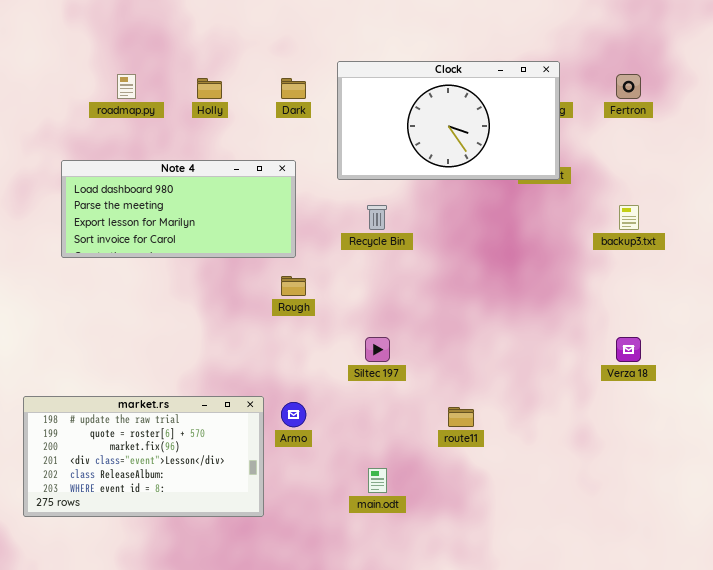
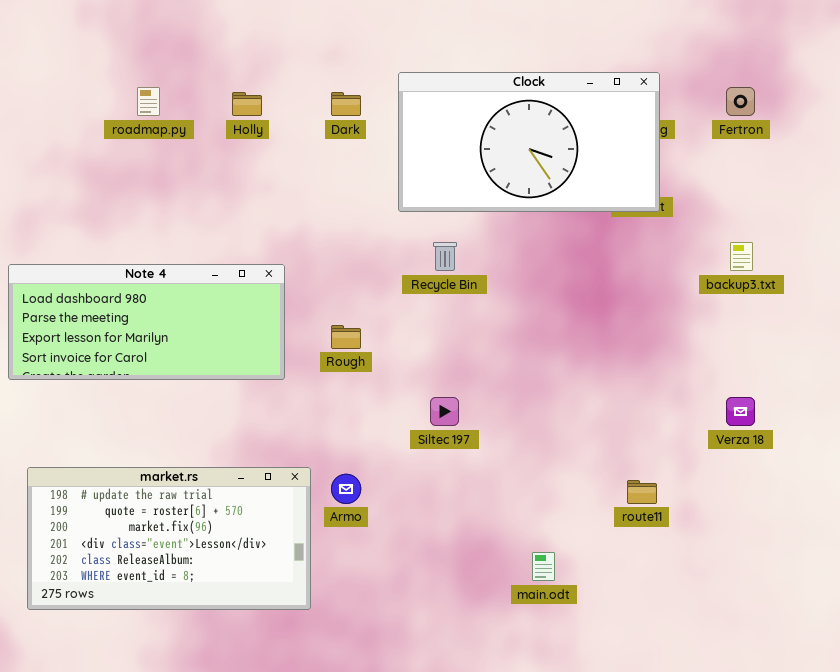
Note 4: [61,160,296,258] -> [8,264,285,380], moved
route11: [448,407,474,427] -> [627,480,657,504], moved
main.odt: [368,468,387,493] -> [532,552,555,581], moved

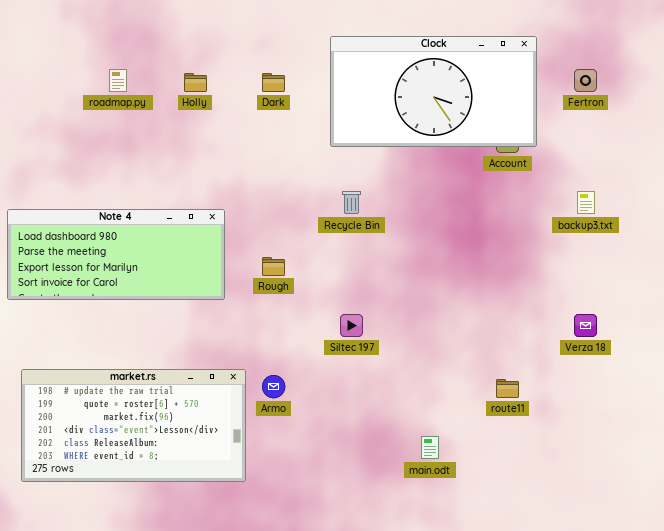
Clock: [398,72,660,212] -> [330,36,537,147], moved

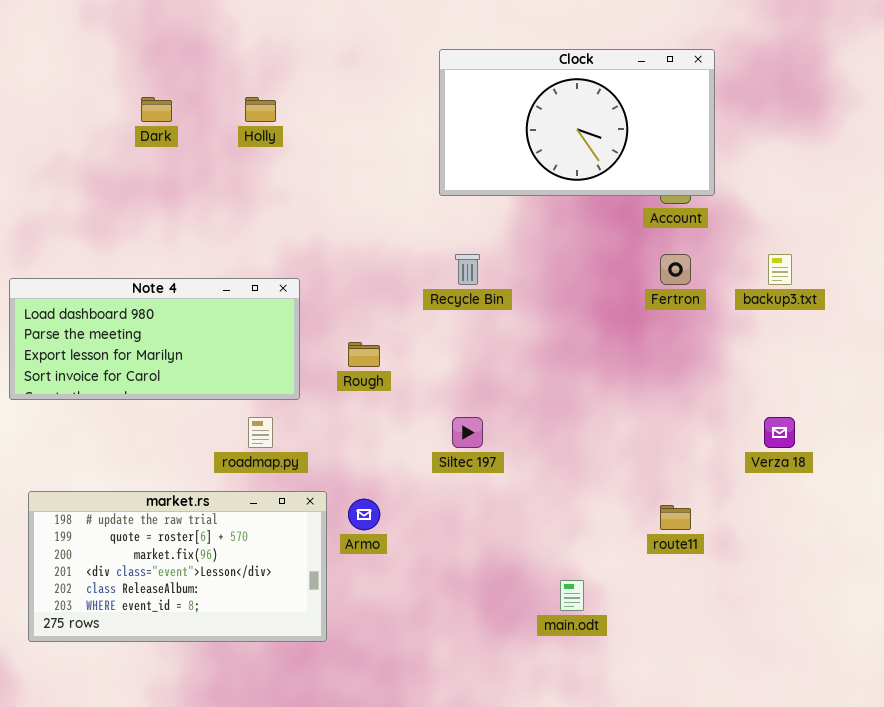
roadmap.py: [109,69,127,92] -> [248,417,273,448], moved
Fertron: [574,69,597,92] -> [660,254,691,285], moved
Dark: [262,73,285,92] -> [141,97,172,122], moved

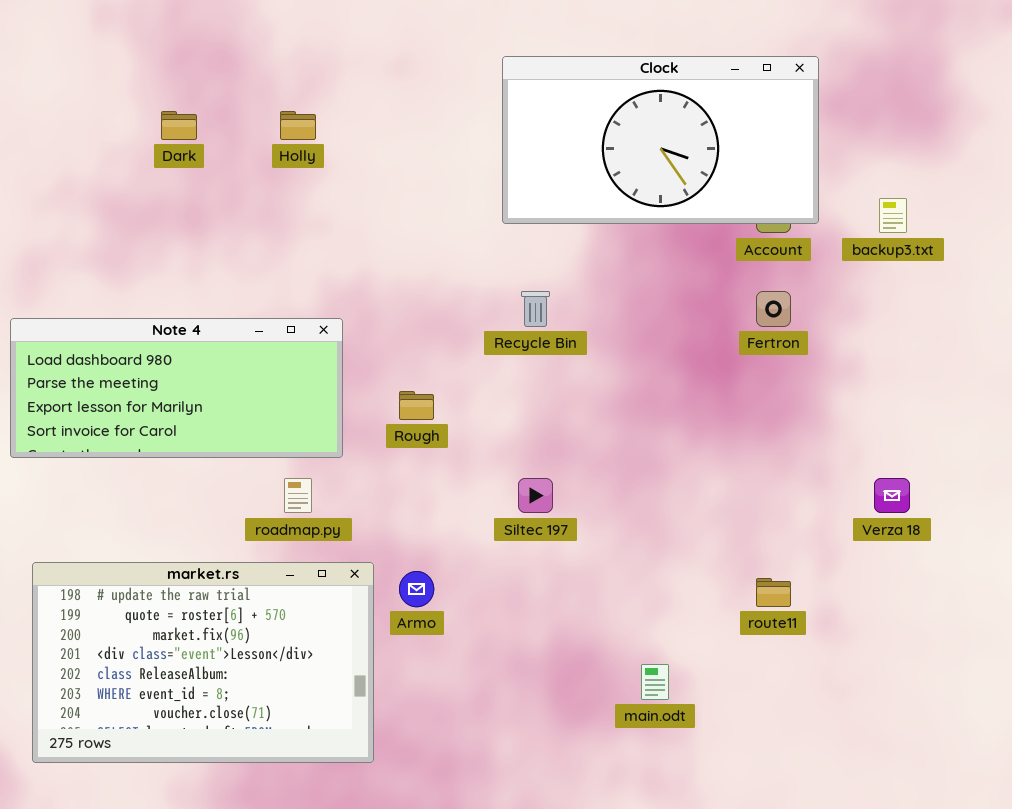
backup3.txt: [768,254,792,285] -> [879,198,907,233], moved
market.rs: [28,491,327,642] -> [32,562,374,763], resized

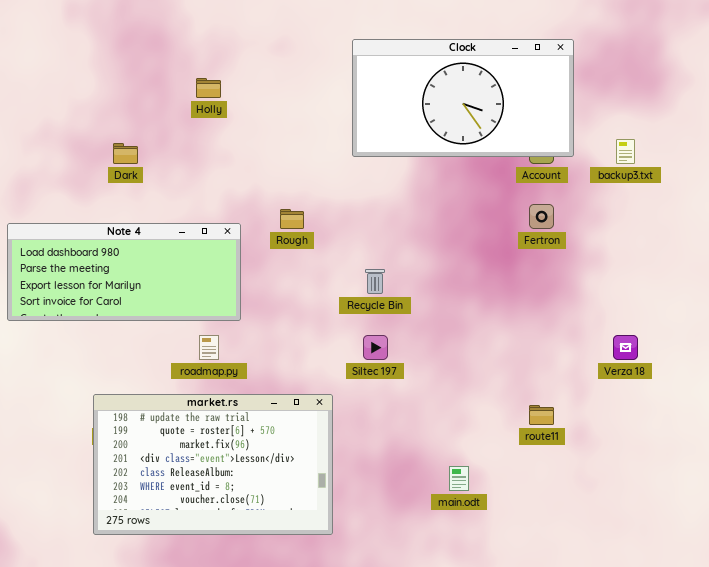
Dark: [161,111,197,140] -> [113,143,138,164], moved
Recycle Bin: [521,291,550,327] -> [365,269,385,294], moved
Rough: [399,391,434,420] -> [280,209,304,229], moved
market.rs: [32,562,374,763] -> [93,394,333,535], moved

